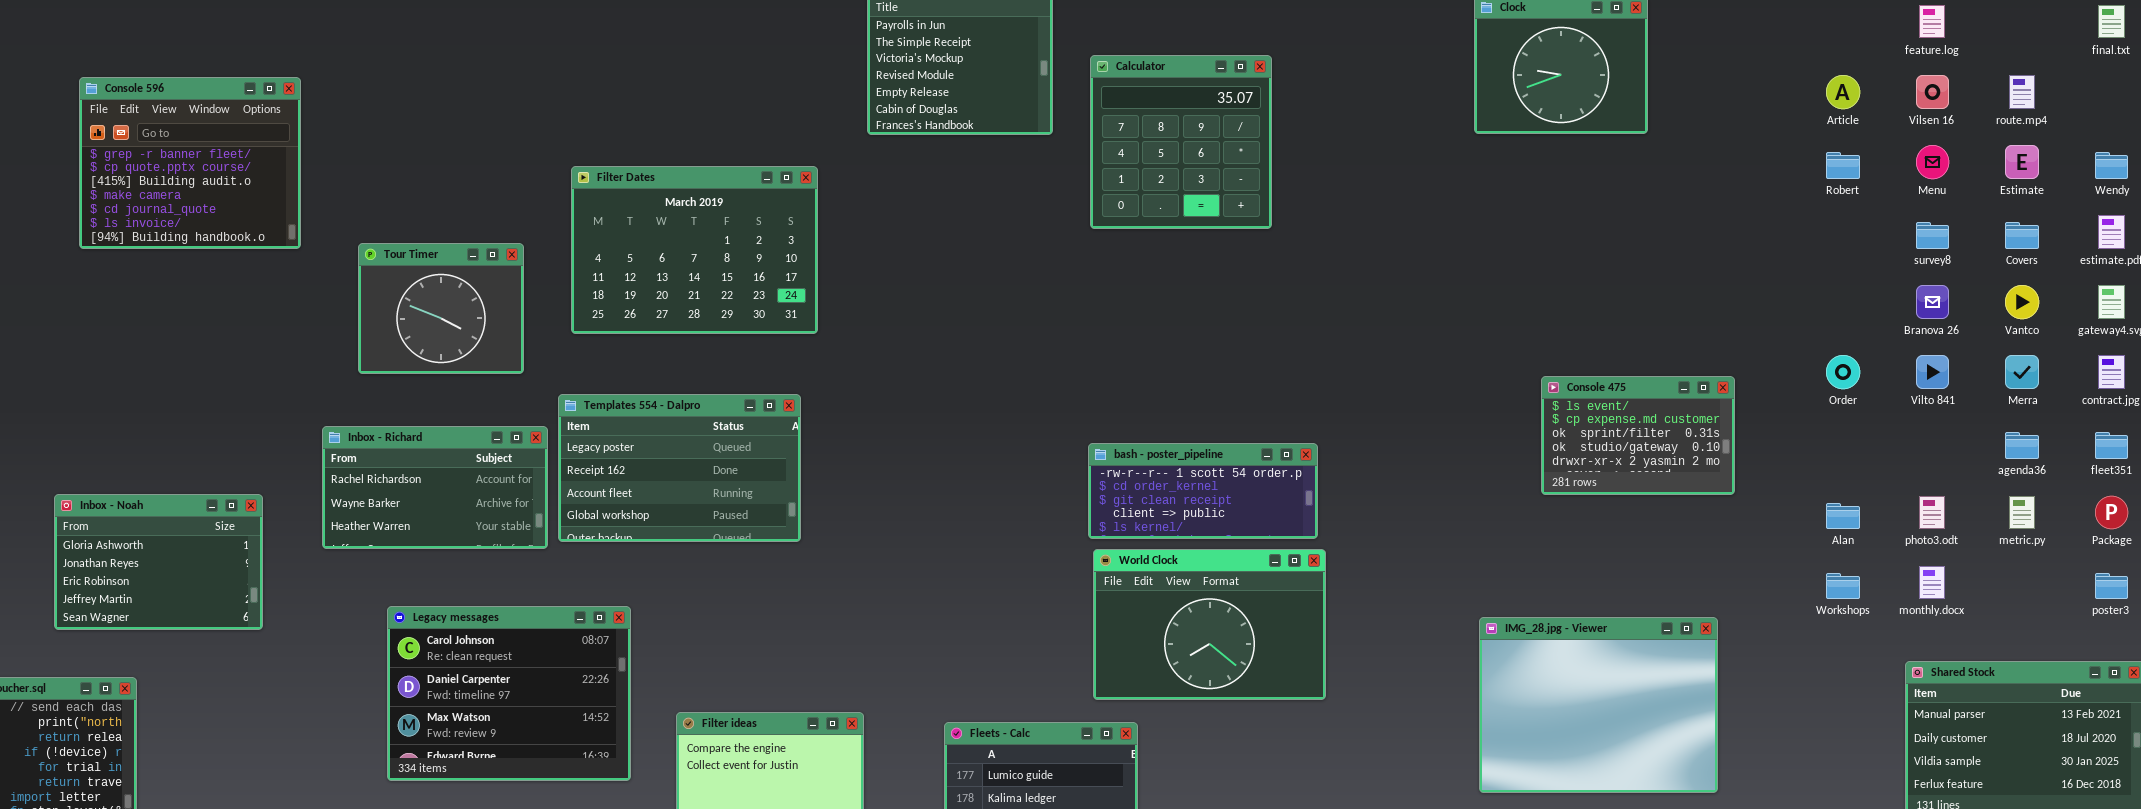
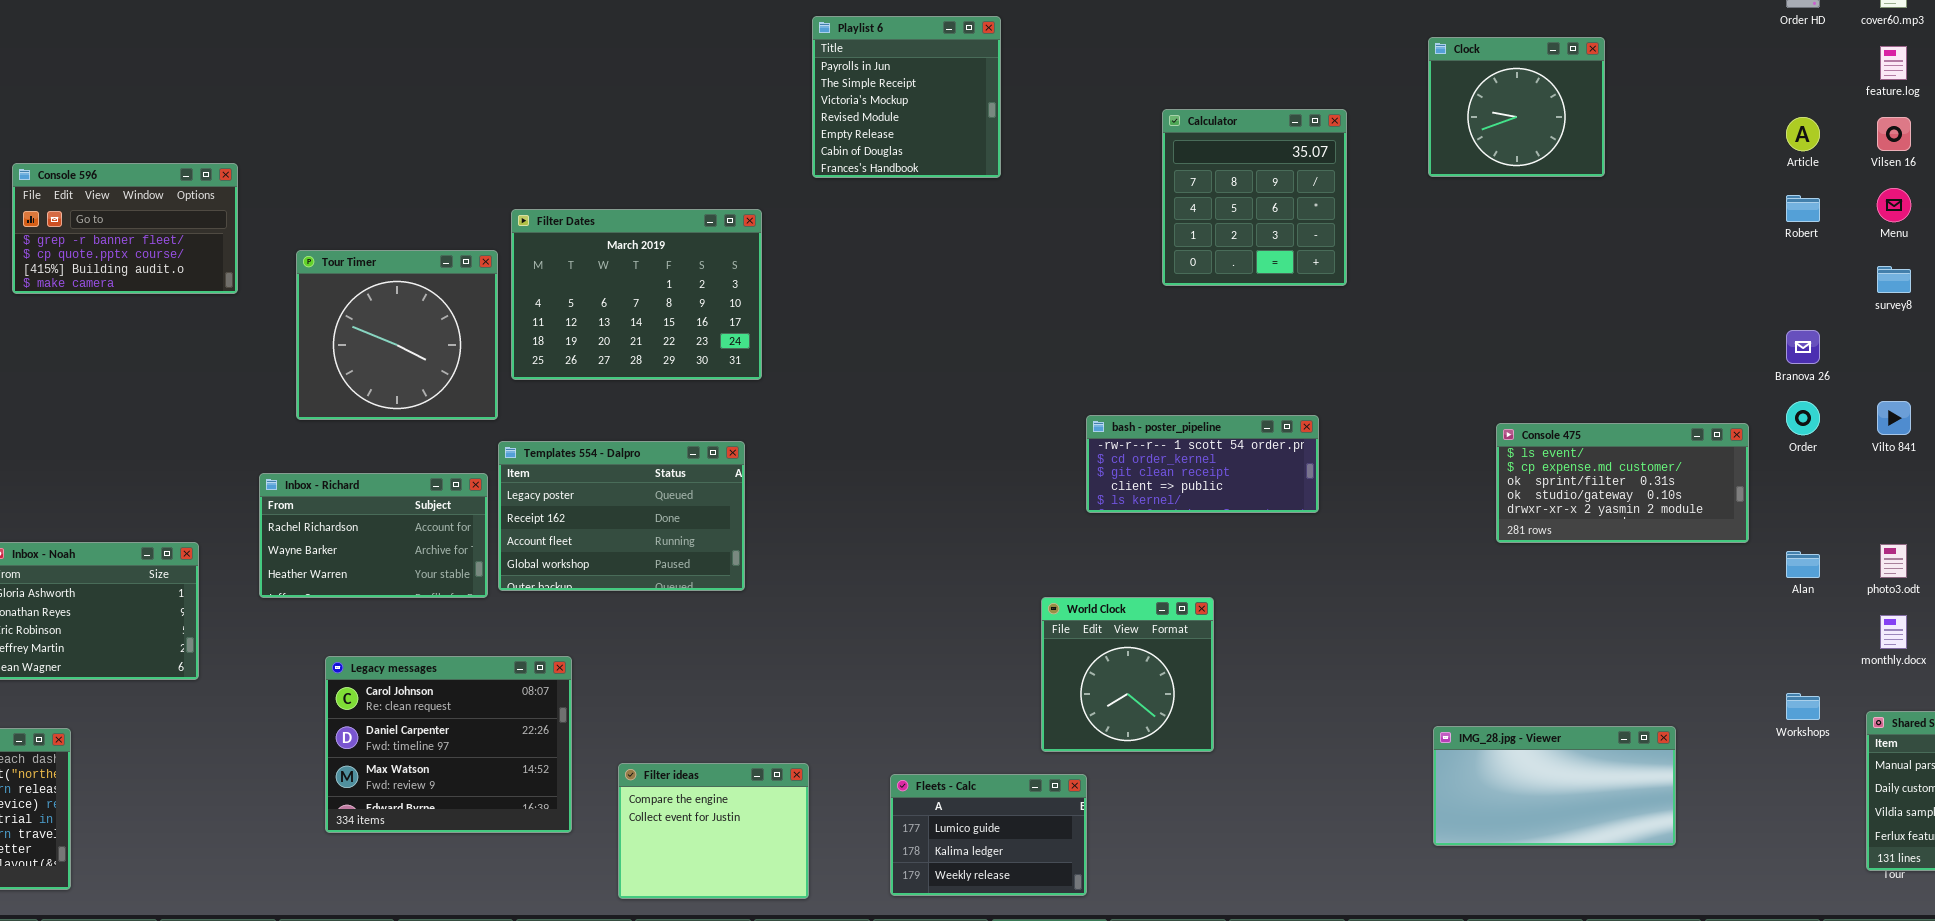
Calculator: [1090,55,1272,229] -> [1162,109,1347,286], moved
Console 596: [79,77,301,249] -> [12,163,238,294], resized
Tour Timer: [358,243,524,374] -> [296,250,498,420], resized
Branova 26: [1916,285,1949,319] -> [1786,330,1820,364], moved
Console 475: [1541,376,1735,495] -> [1496,423,1749,543], resized
bash - poster_pipeline: [1088,443,1318,539] -> [1086,415,1319,513], moved
World Clock: [1093,549,1326,700] -> [1041,597,1214,752], resized
Workshops: [1826,573,1860,599] -> [1786,693,1820,720], moved
IMG_28.jpg - Viewer: [1479,617,1718,793] -> [1433,726,1676,846], resized

